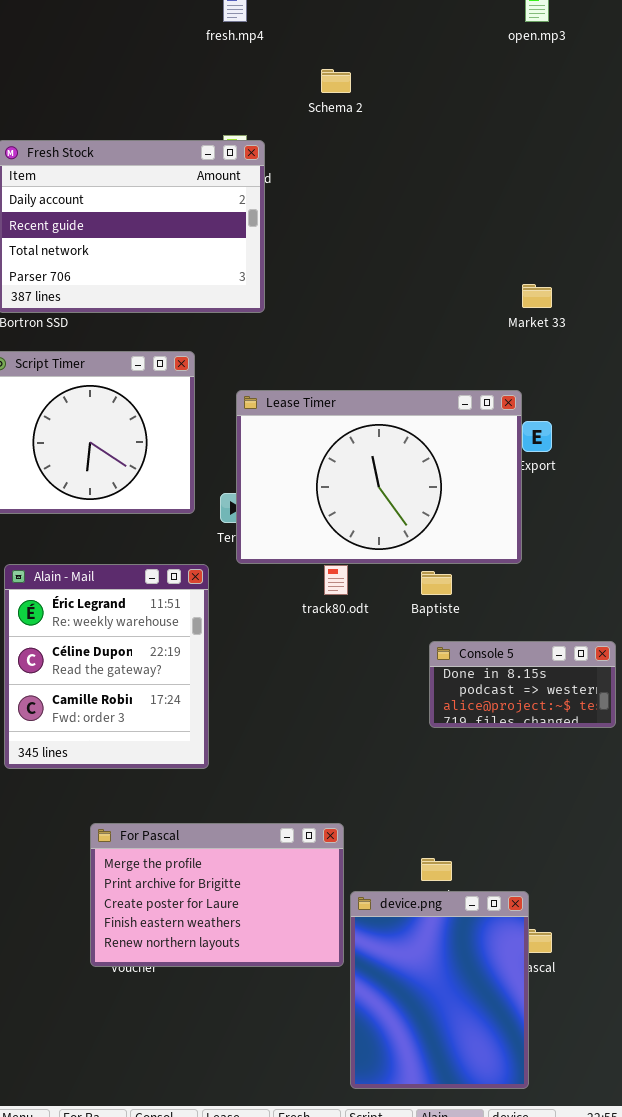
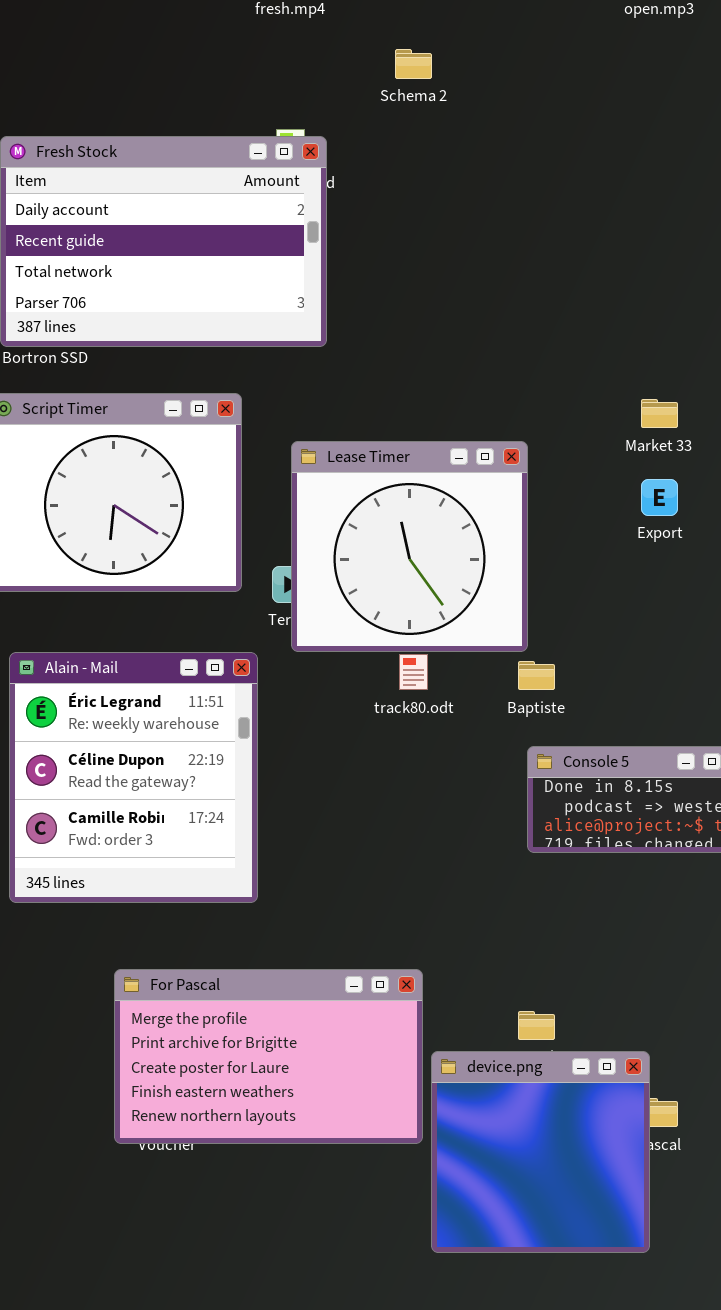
Market 33: [522,284,552,308] -> [641,399,678,428], moved
Lease Timer: [236,390,522,564] -> [291,441,528,652], resized
device.png: [350,891,529,1089] -> [431,1051,650,1253], resized

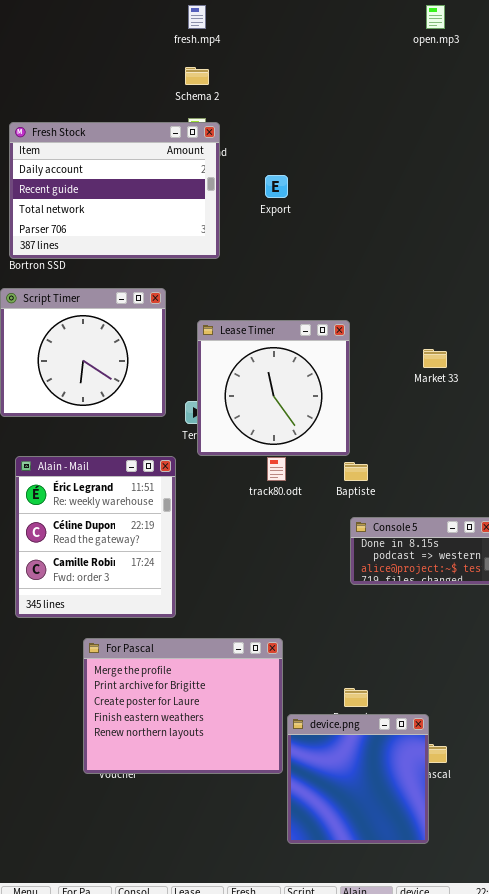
Schema 2: [395,49,432,79] -> [185,67,209,85], moved
Market 33: [641,399,678,428] -> [423,349,447,368], moved
Export: [641,479,678,516] -> [265,175,288,198], moved
For Pascal: [114,969,423,1144] -> [83,638,283,774], resized

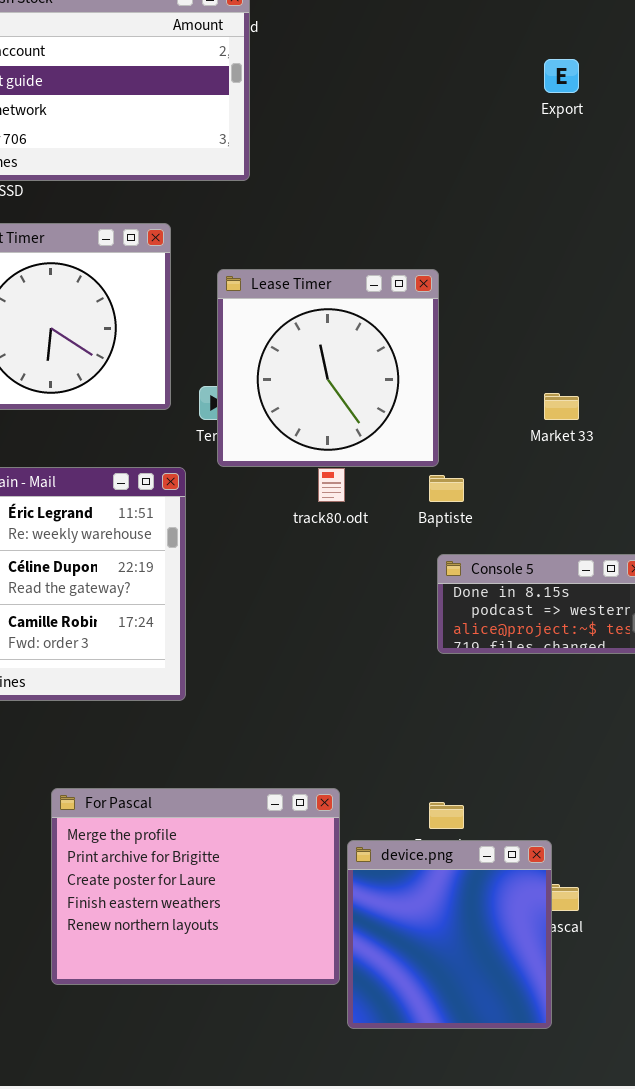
Export: [265,175,288,198] -> [544,59,579,93], moved
Market 33: [423,349,447,368] -> [544,393,579,420], moved
For Pascal: [83,638,283,774] -> [51,788,340,985], moved

